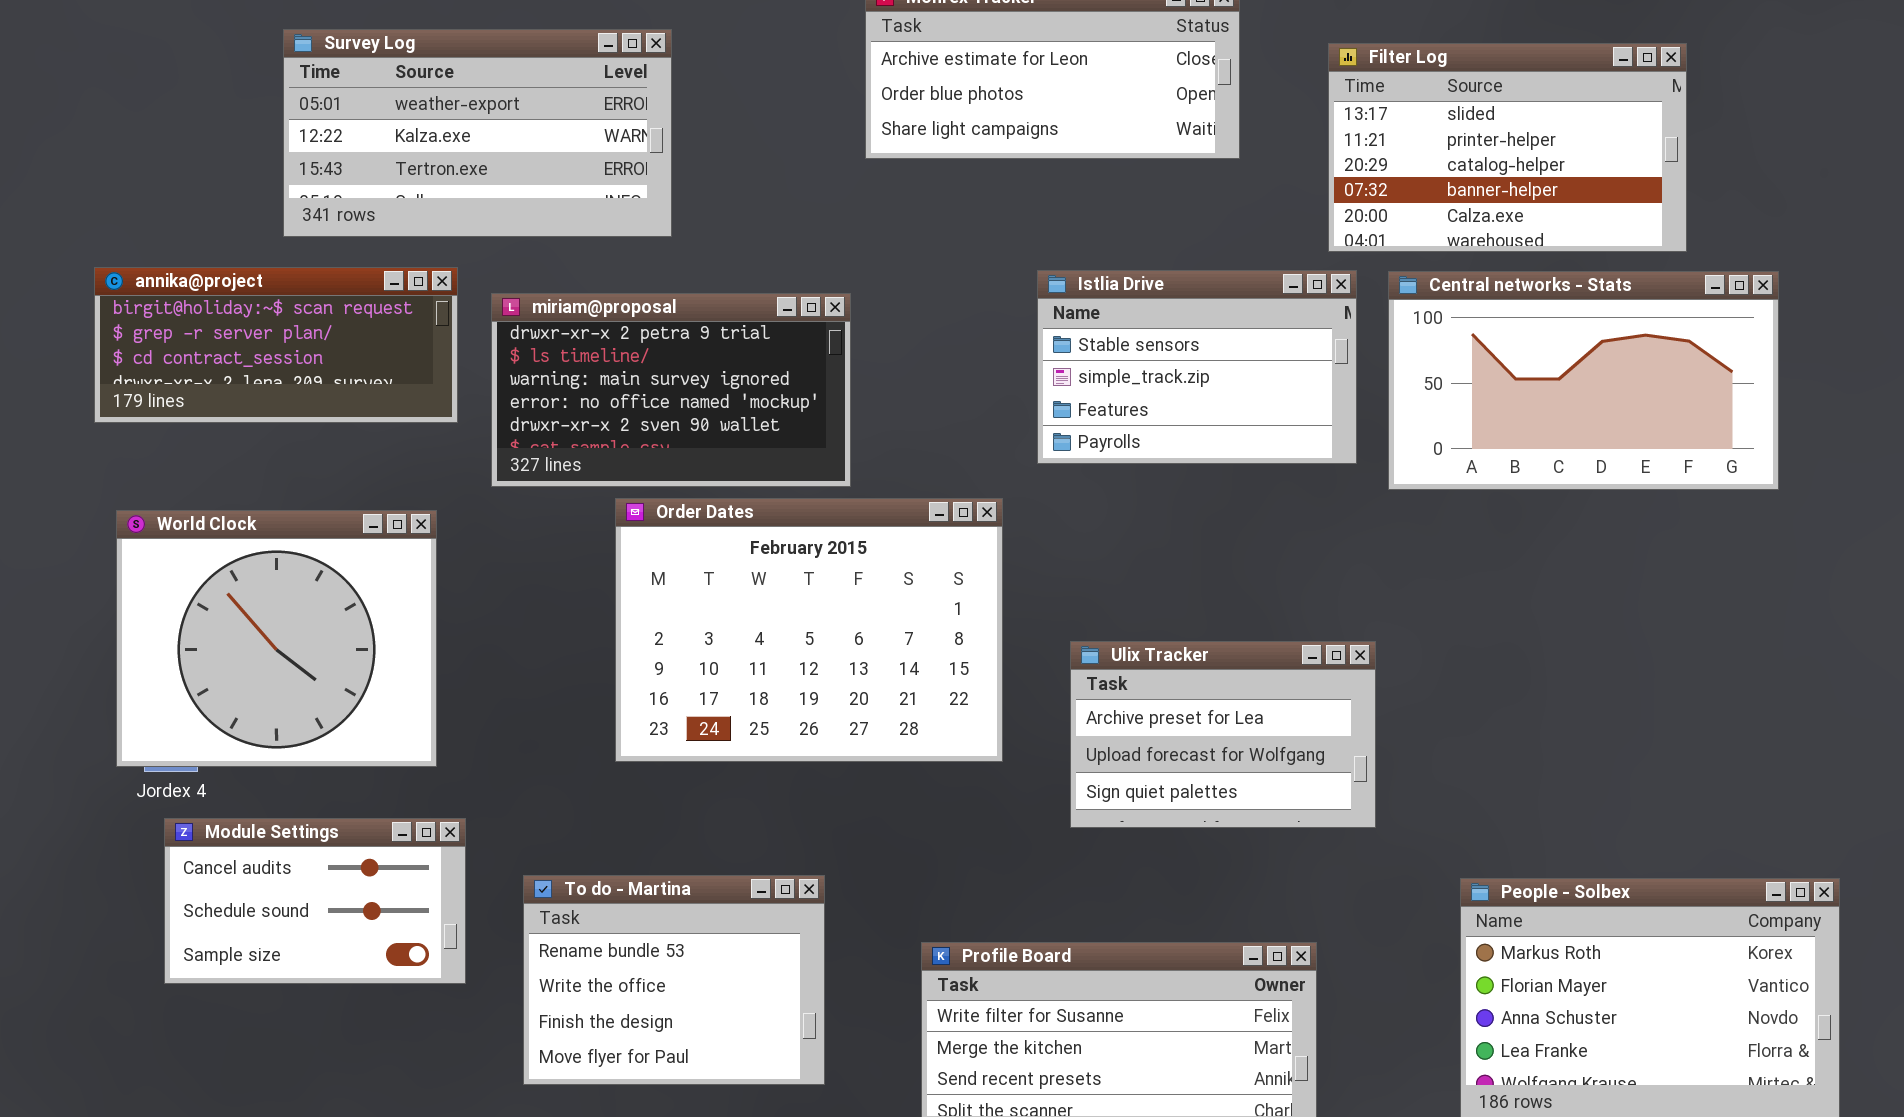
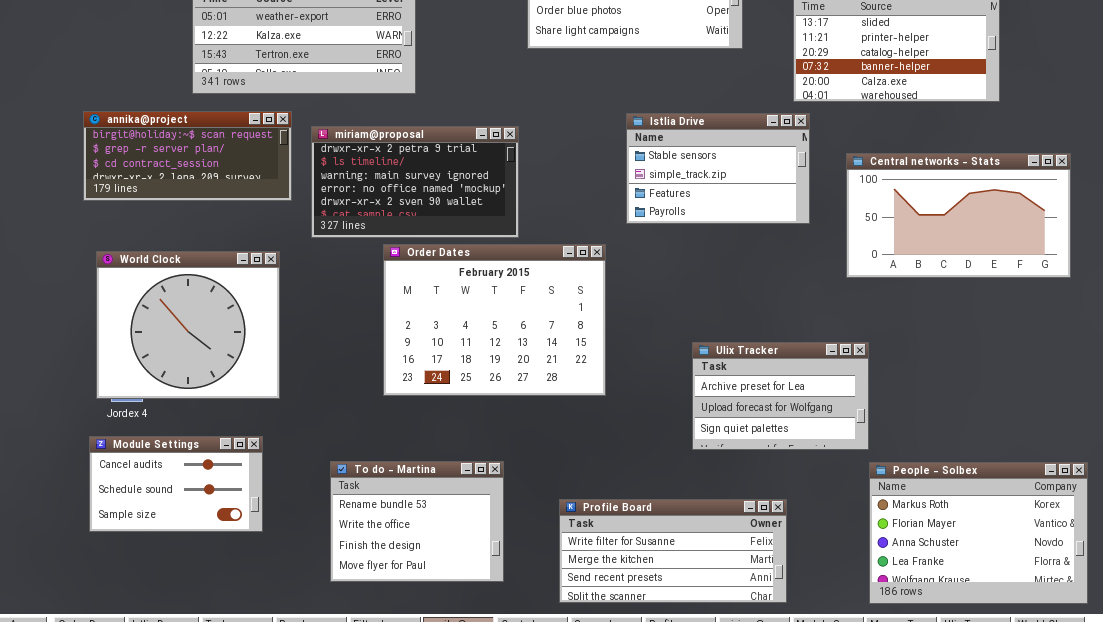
Central networks - Stats: [1388,271,1779,490] -> [846,153,1071,278], moved
Ulix Tracker: [1070,641,1376,828] -> [692,342,869,450], moved
Module Settings: [164,818,466,984] -> [89,436,263,532], moved

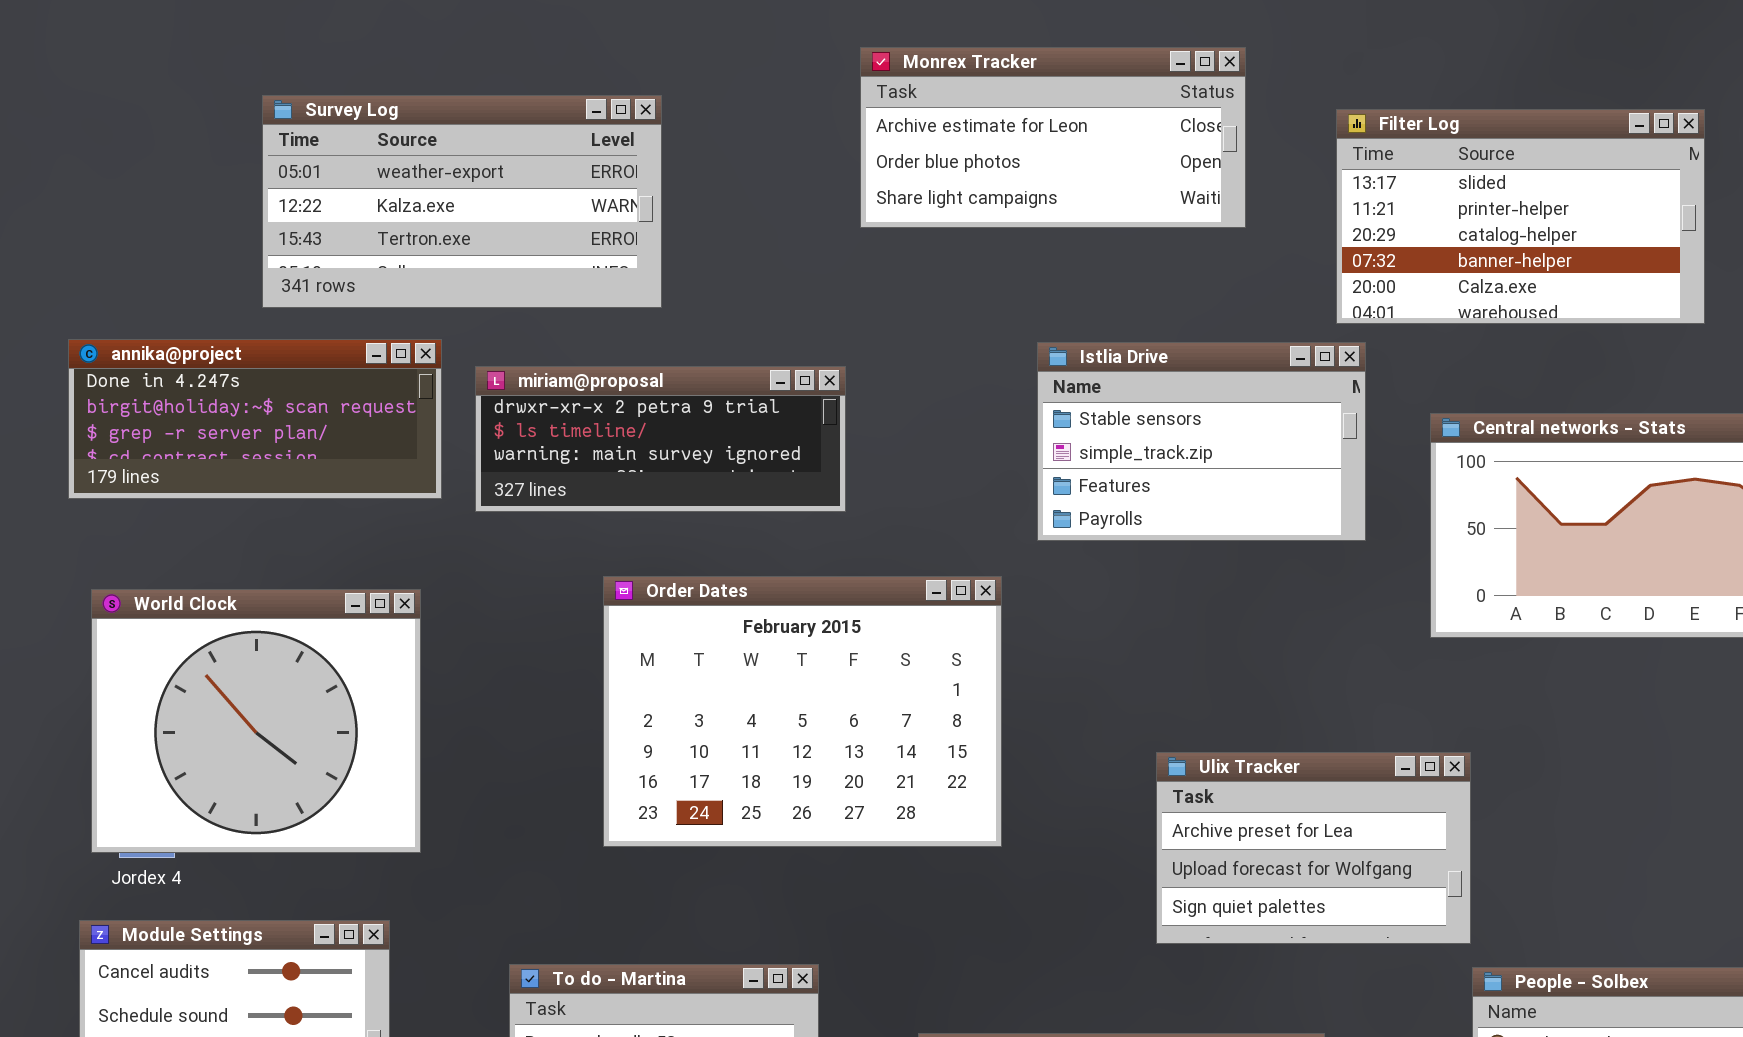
annika@project: [83,111,292,201] -> [68,339,442,499], scrolled up 1 row
miriam@proposal: [311,126,519,238] -> [475,366,846,512], resized

